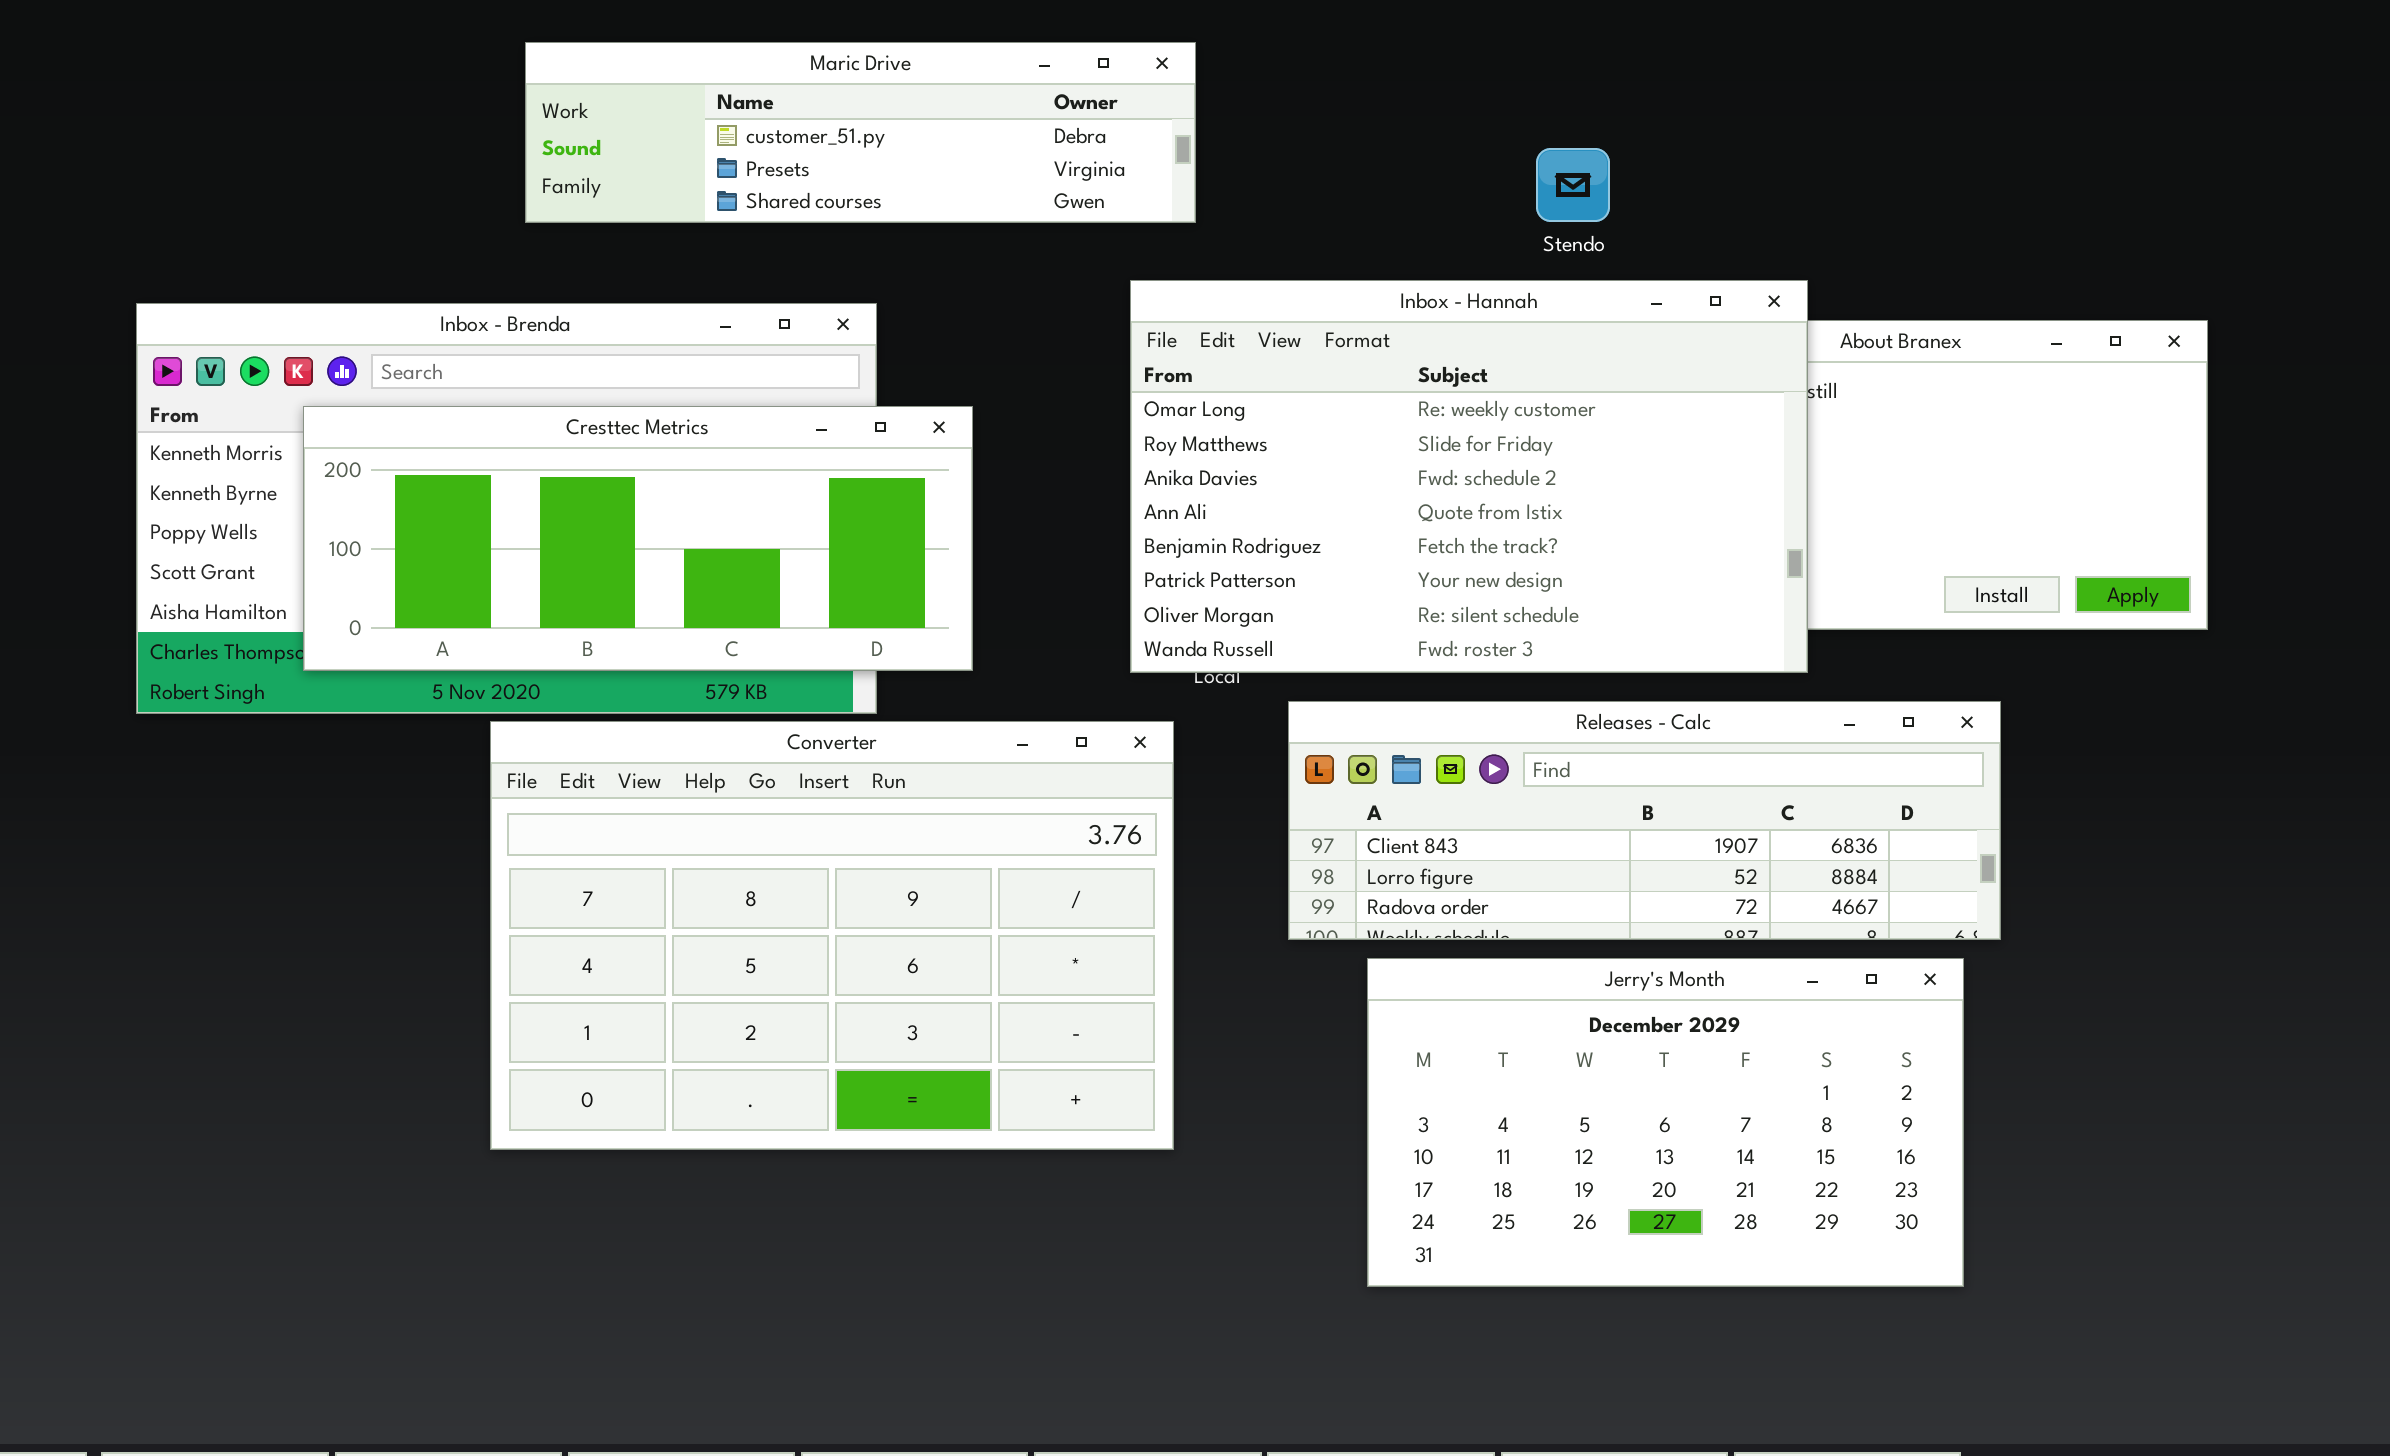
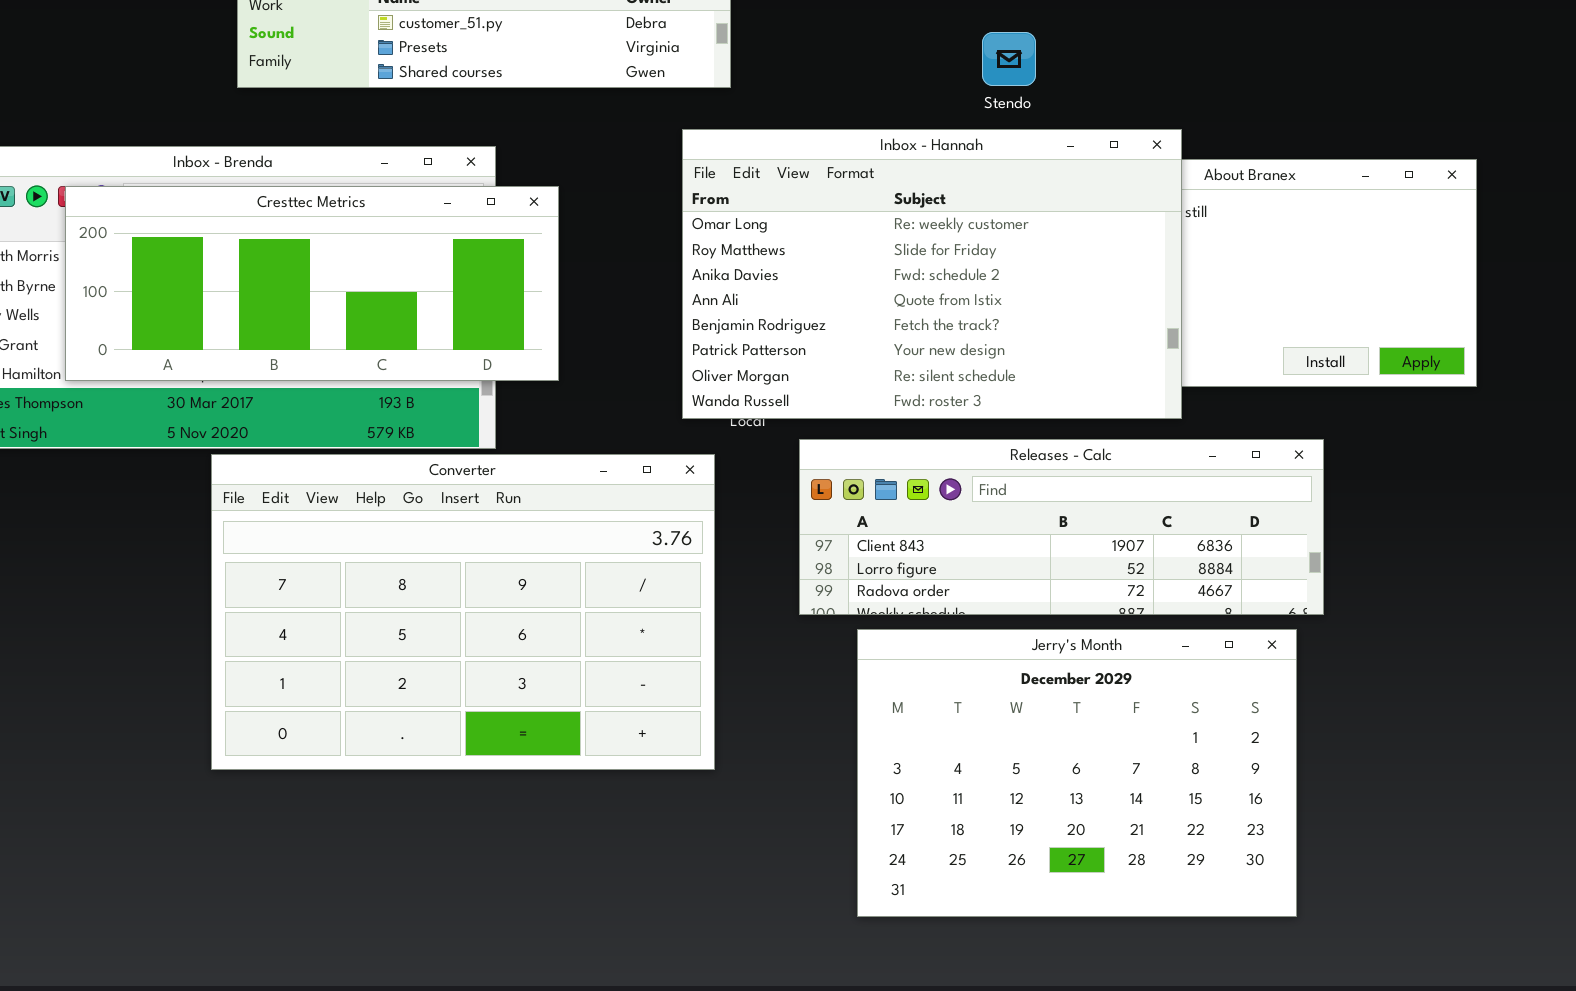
Cresttec Metrics: [303,406,973,671] -> [65,186,559,381], moved
Jerry's Month: [1367,958,1964,1287] -> [857,629,1297,917], resized

